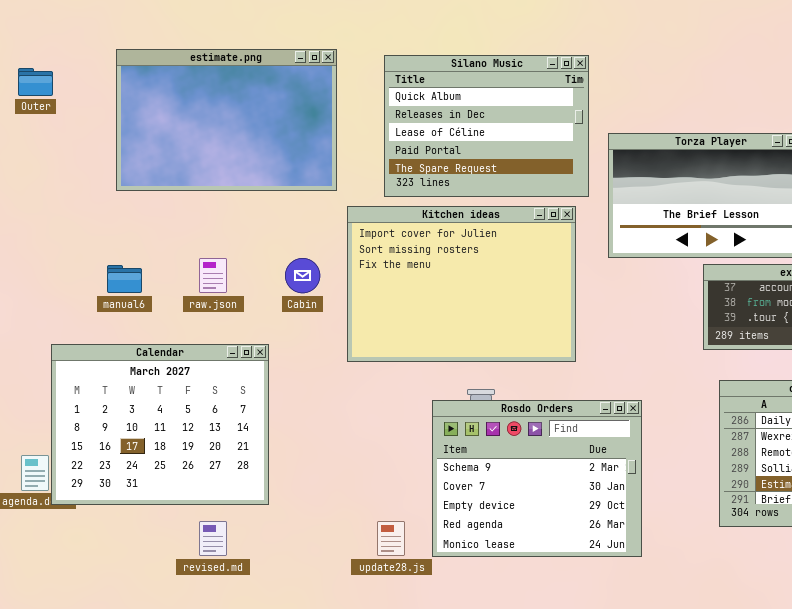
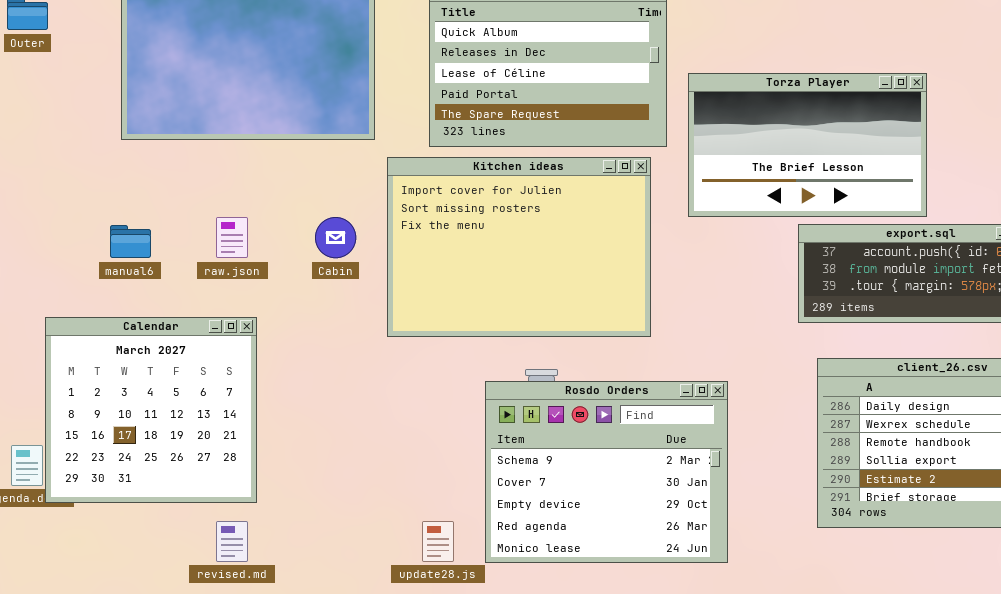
Calendar: [51,344,269,505] -> [45,317,257,503], resized

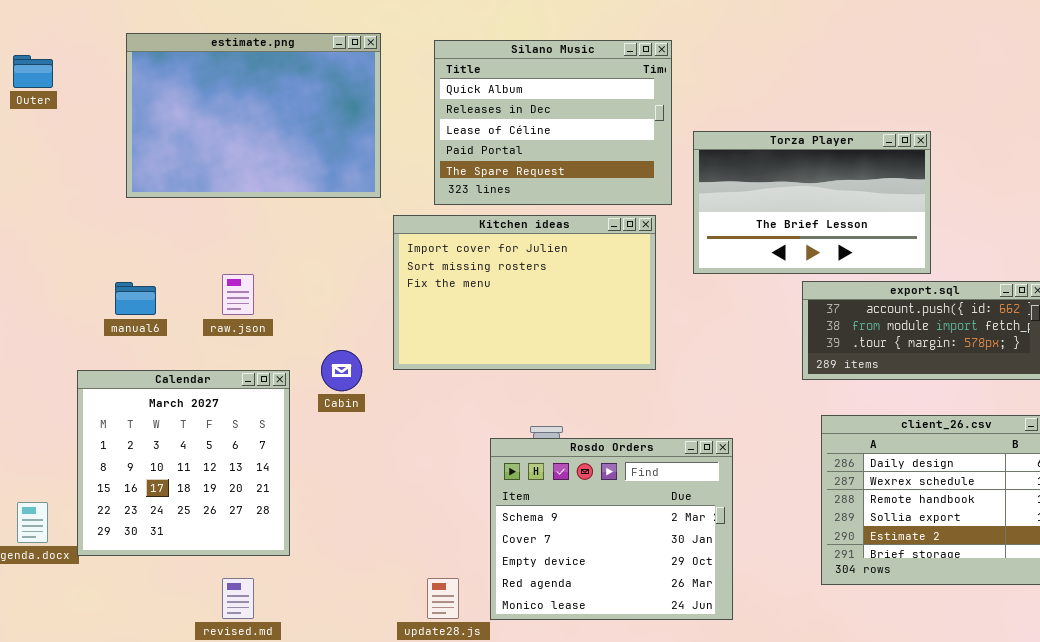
Kitchen ideas: [387,157,651,337] -> [393,215,656,370], resized
Cabin: [315,217,356,258] -> [321,350,362,391], moved
Calendar: [45,317,257,503] -> [77,370,290,556], moved

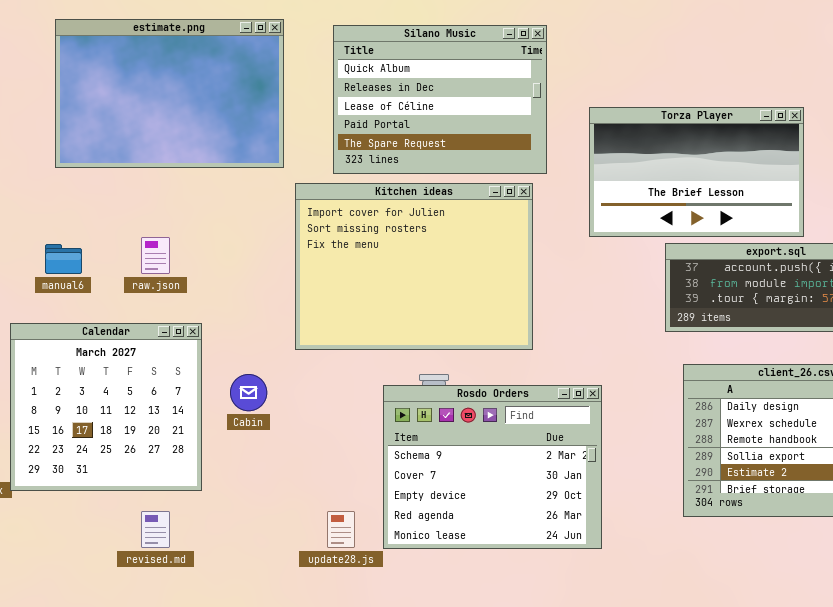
Torza Player: [693,131,931,274] -> [589,107,804,237], moved
Kitchen ideas: [393,215,656,370] -> [295,183,533,350], resized
Cabin: [321,350,362,391] -> [230,374,267,411], moved

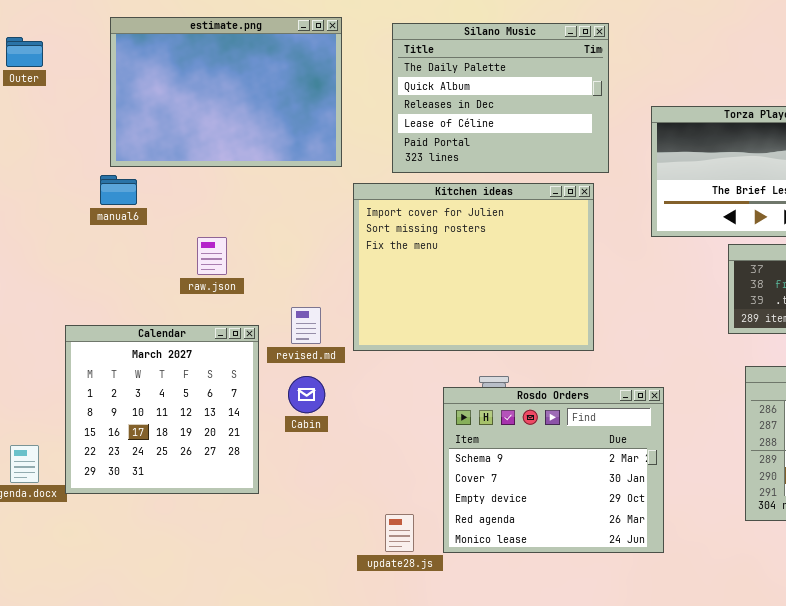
Silano Music: [333,25,547,174] -> [392,23,609,173], scrolled up 1 row
manual6: [45,244,82,274] -> [100,175,137,205], moved
revised.md: [141,511,170,548] -> [291,307,321,344], moved

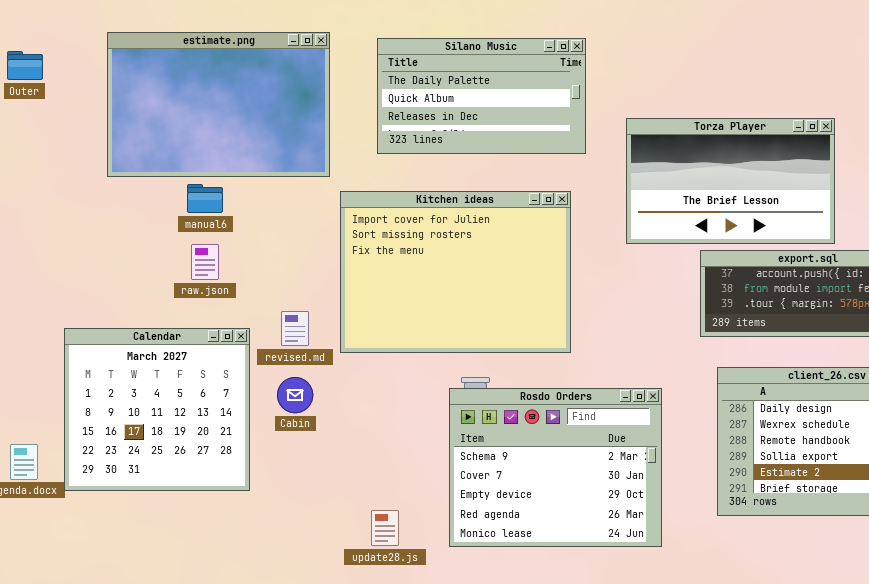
Silano Music: [392,23,609,173] -> [377,38,586,154], resized
manual6: [100,175,137,205] -> [187,184,223,213], moved
Rosdo Orders: [443,387,664,553] -> [449,388,662,547], moved

